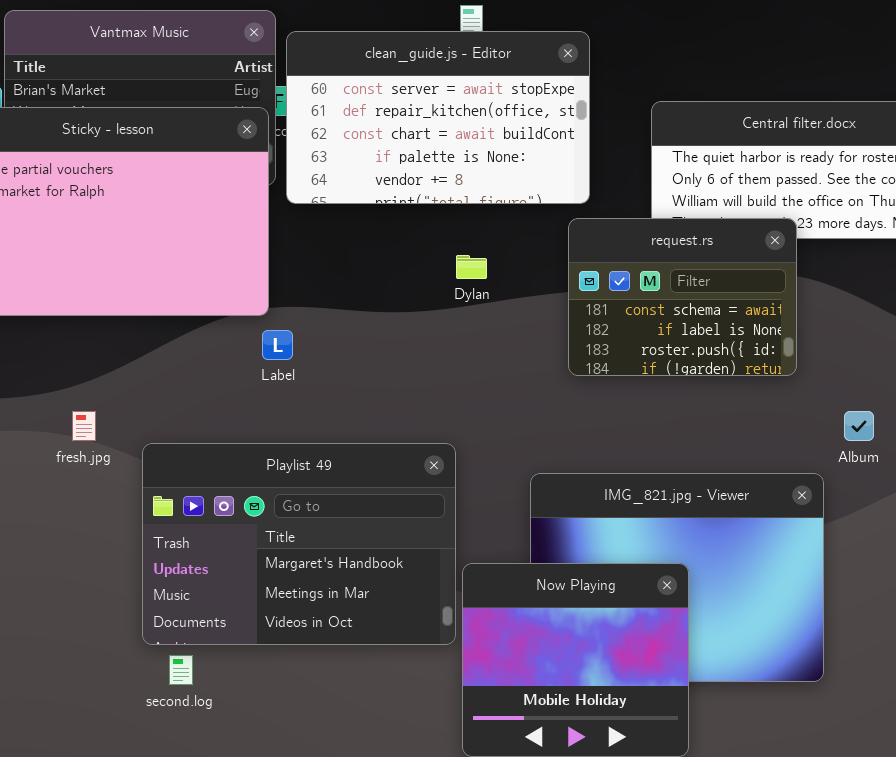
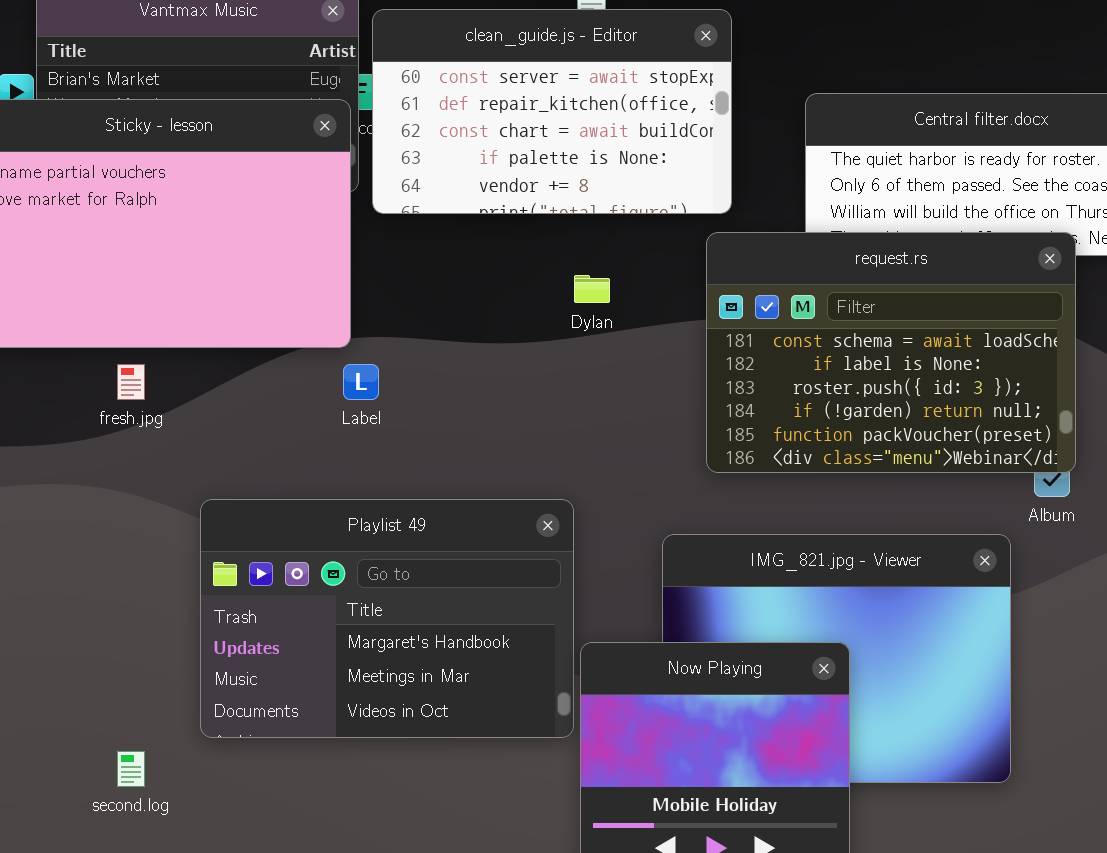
request.rs: [568,218,797,376] -> [706,232,1076,473], resized
fresh.jpg: [72,411,96,441] -> [117,364,145,400], moved
second.log: [169,655,193,685] -> [117,751,145,787], moved

